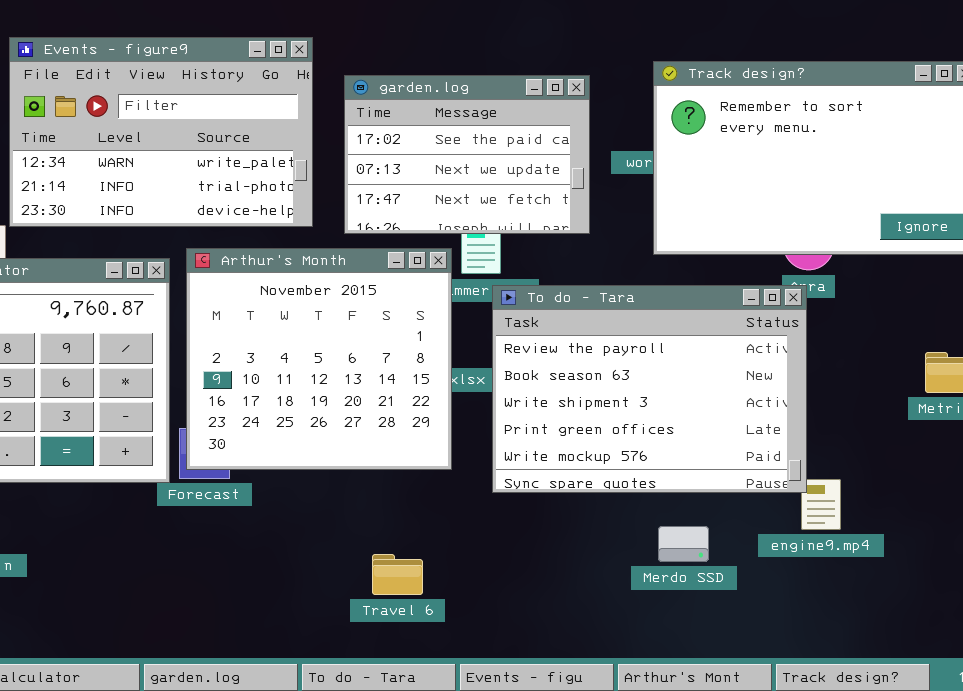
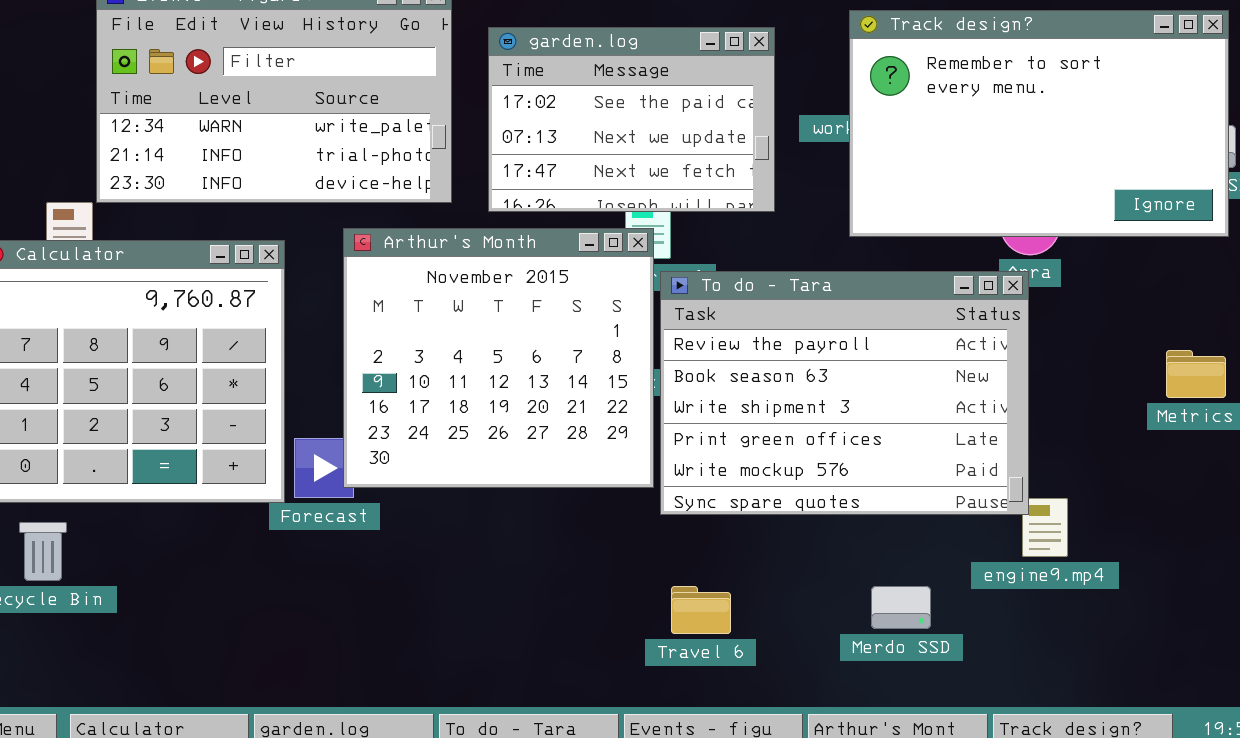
Arthur's Month: [186,248,452,470] -> [343,228,654,488], moved
Merdo SSD: [658,526,709,562] -> [871,586,931,629], moved
Travel 6: [372,554,423,595] -> [671,586,731,634], moved

